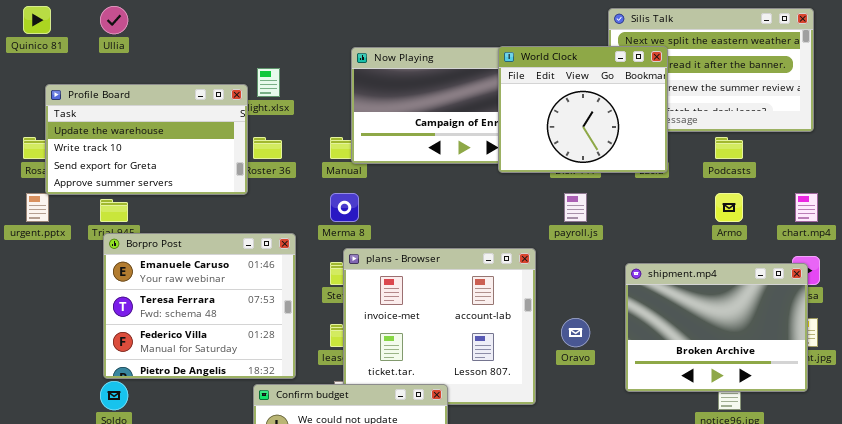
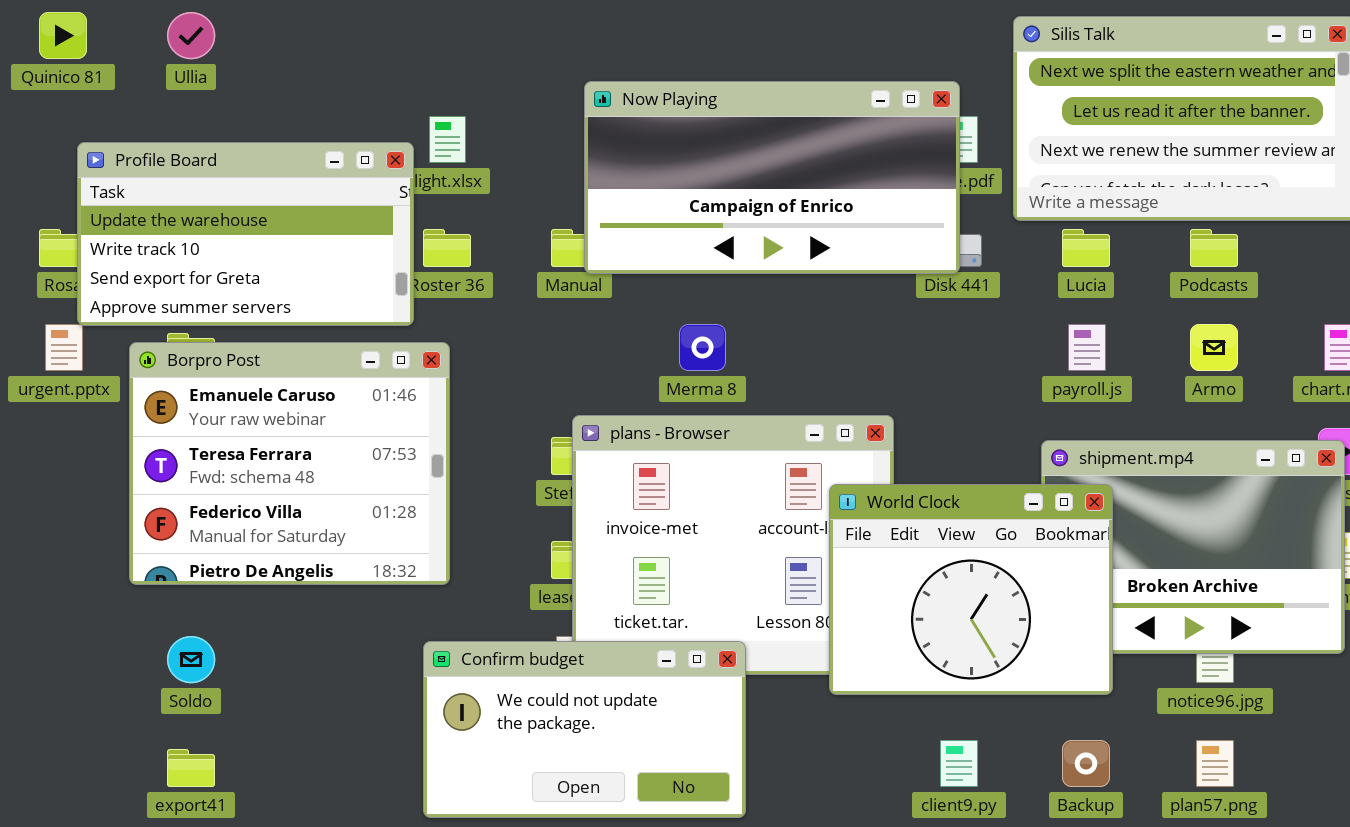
World Clock: [498,46,668,173] -> [829,484,1113,695], moved
Merma 8: [330,193,359,222] -> [679,324,726,371], moved
payroll.js: [564,193,587,222] -> [1068,324,1106,371], moved
Borpro Post: [103,233,296,379] -> [129,342,450,585], moved

